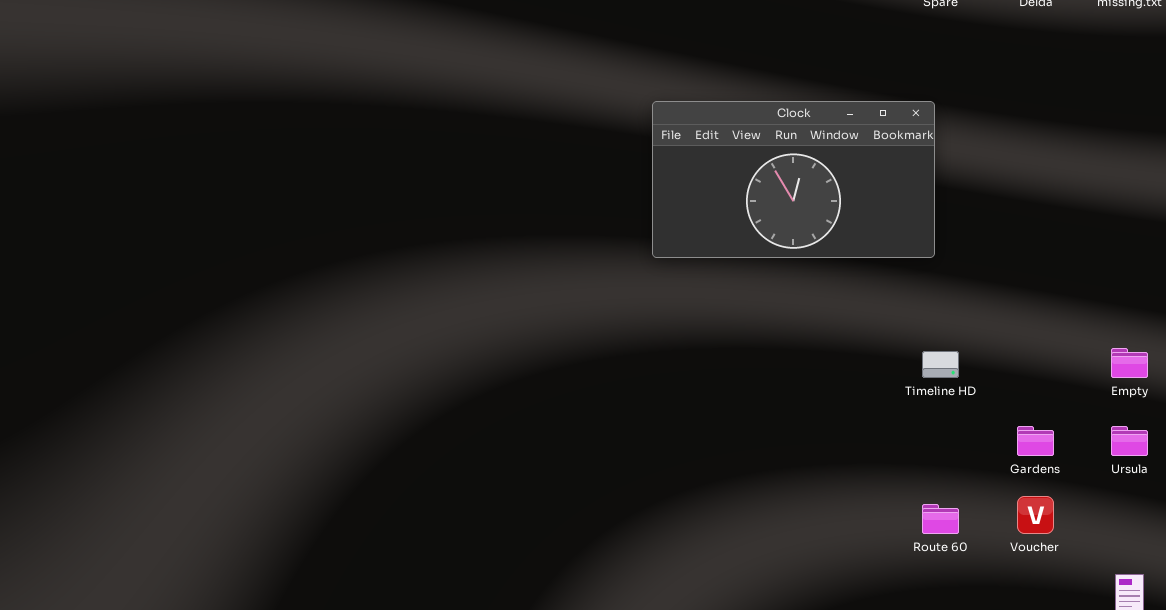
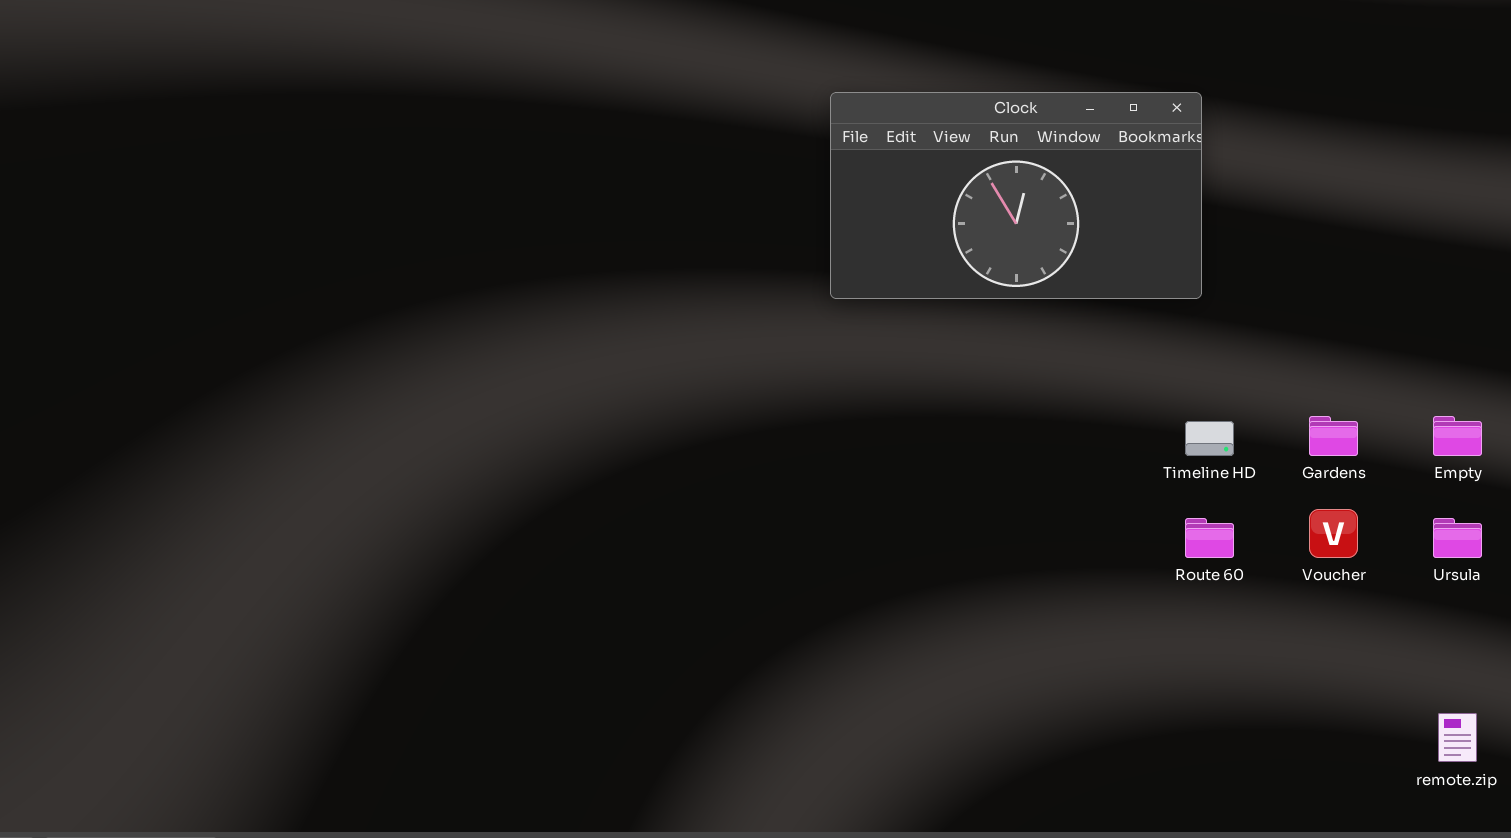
Gardens: [1017,426,1054,456] -> [1309,416,1358,456], moved
Voucher: [1017,496,1054,534] -> [1309,509,1358,558], moved
Route 60: [922,504,959,534] -> [1185,518,1234,558], moved

